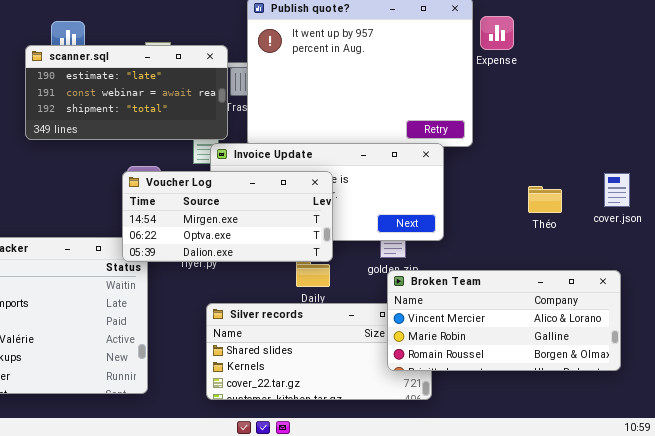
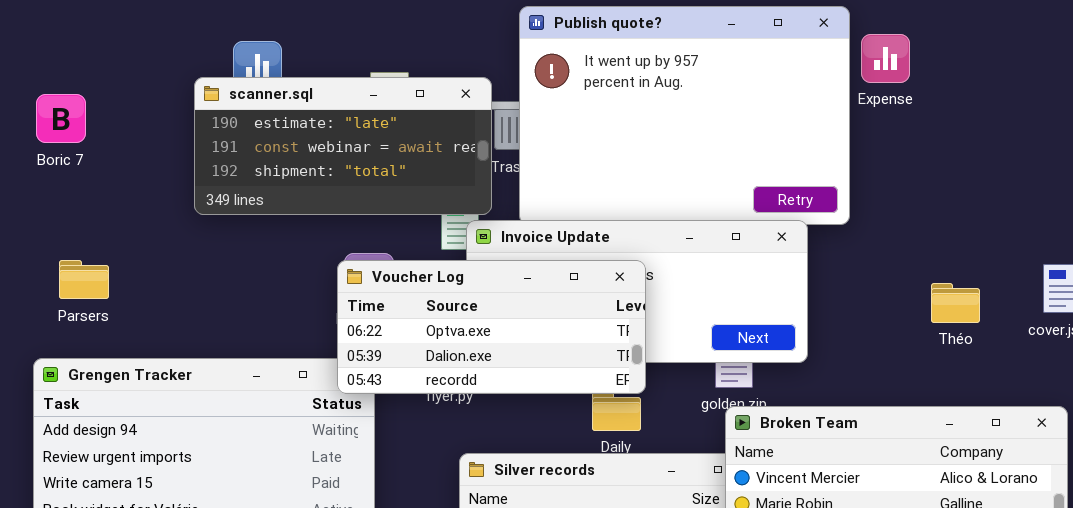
Voucher Log: [122,171,333,262] -> [337,260,646,394], scrolled down 1 row

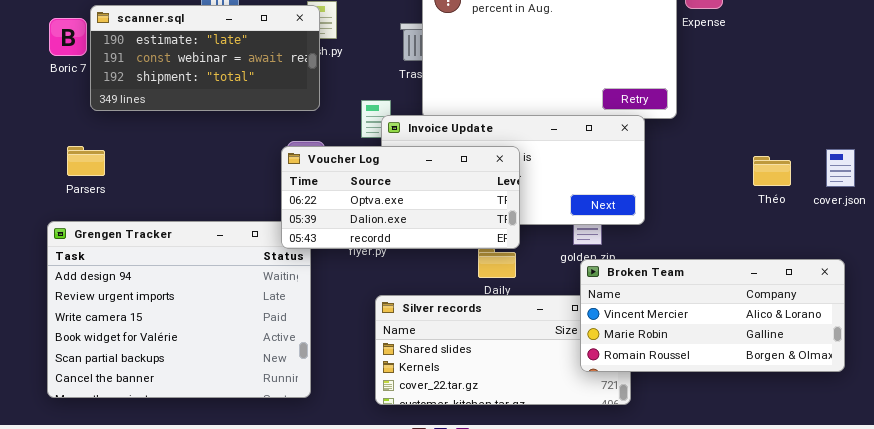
scanner.sql: [194,77,492,215] -> [90,5,320,111], moved
Théo: [931,283,980,323] -> [753,156,791,186], moved

